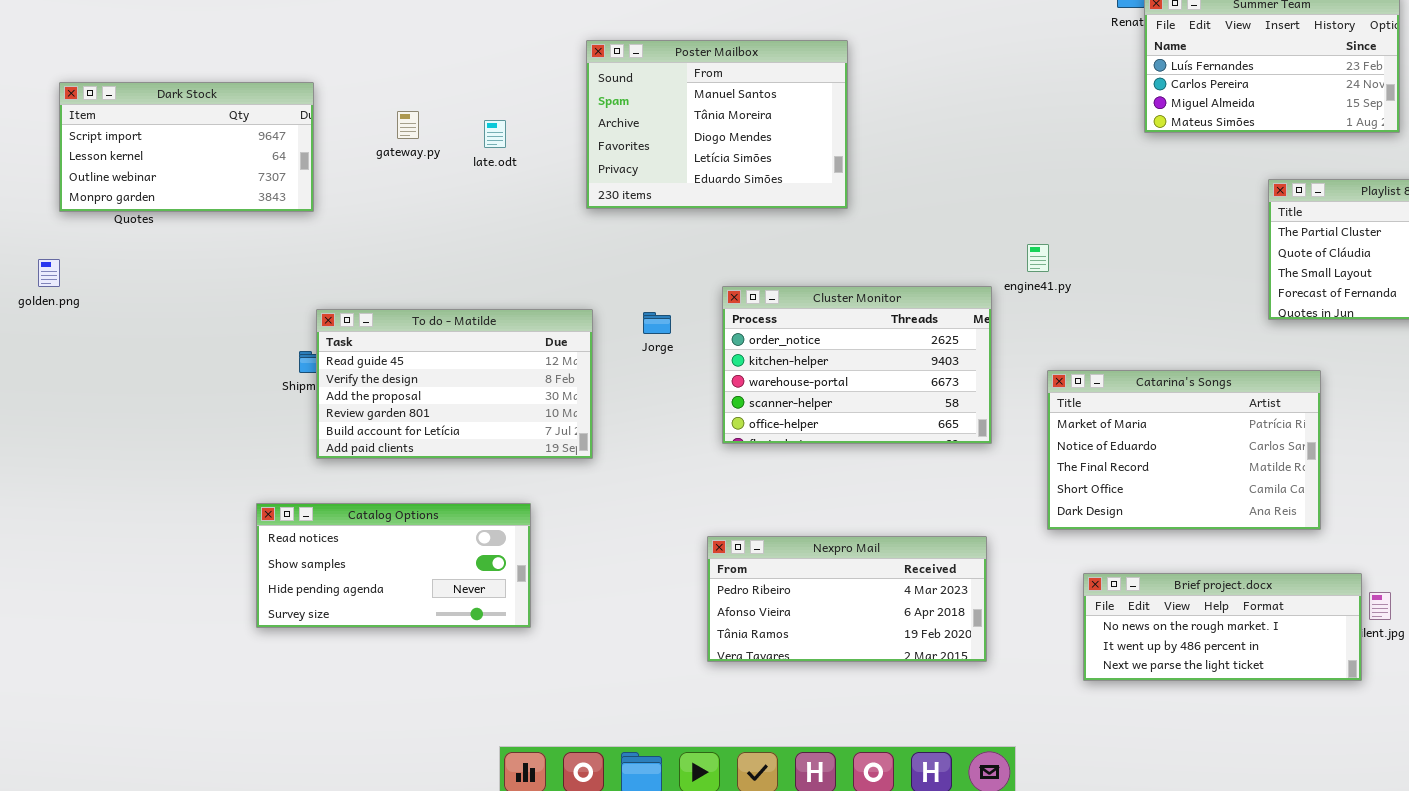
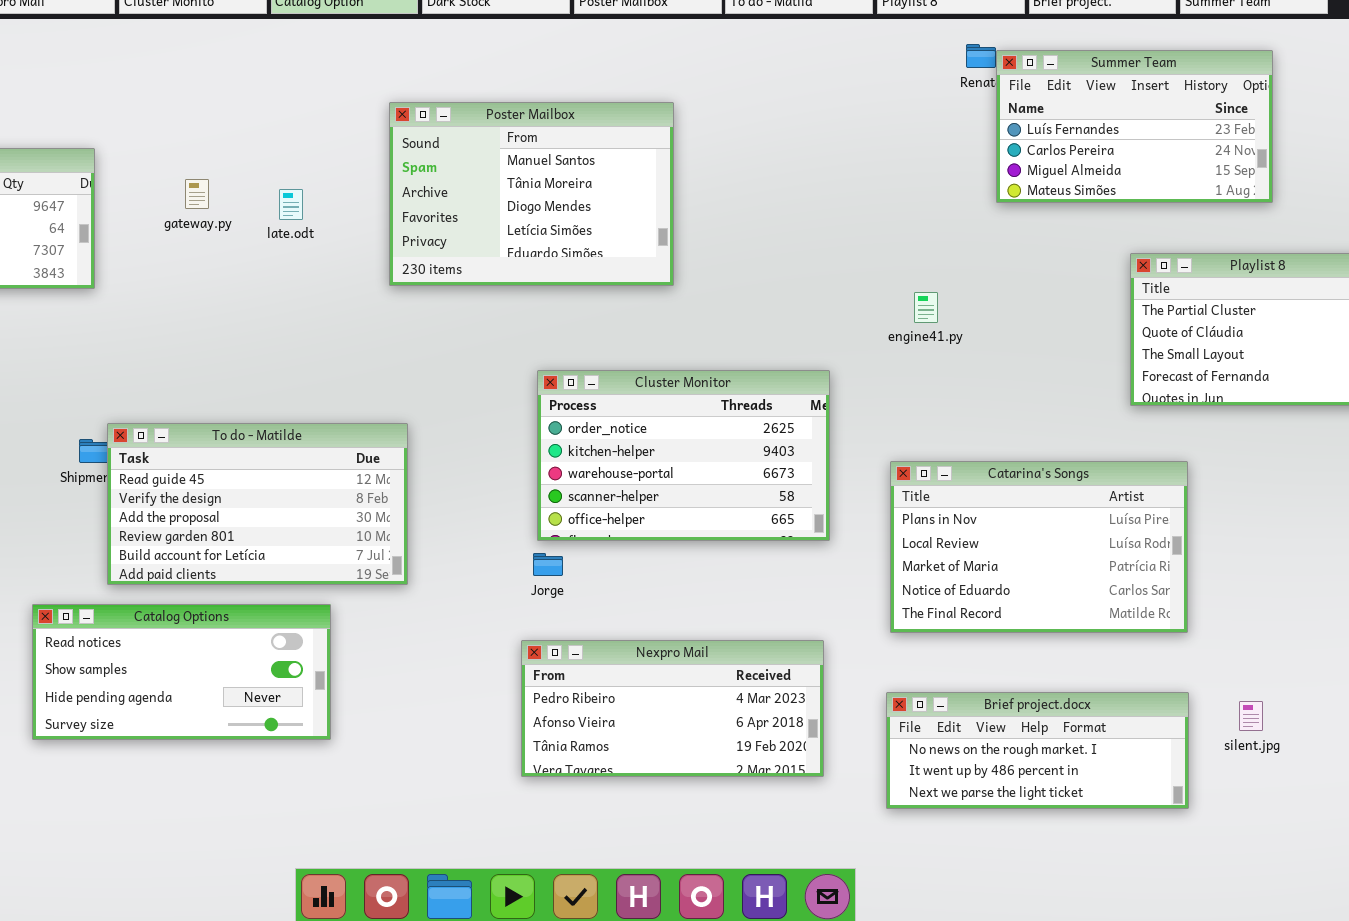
engine41.py: [1027,244,1049,272] -> [914,292,938,323], moved
To do - Matilde: [316,309,593,459] -> [107,423,408,585], moved
Jorge: [643,312,671,334] -> [533,553,563,576], moved
Catarina's Songs: [1047,370,1321,530] -> [890,461,1188,633], scrolled up 2 rows
Brief project.docx: [1083,573,1362,681] -> [886,692,1189,809], moved

